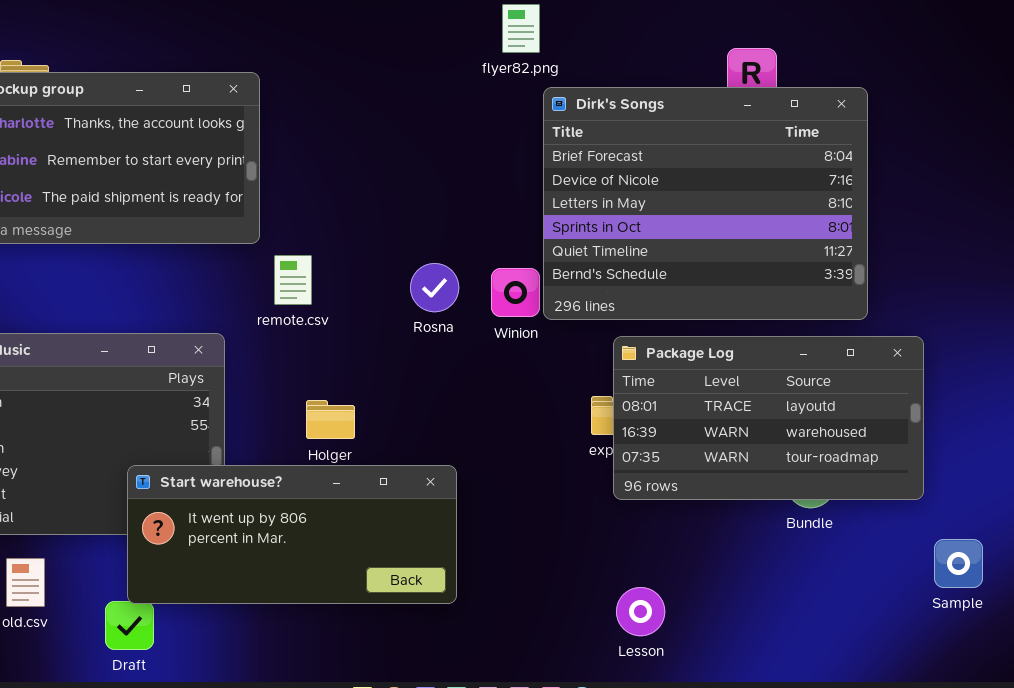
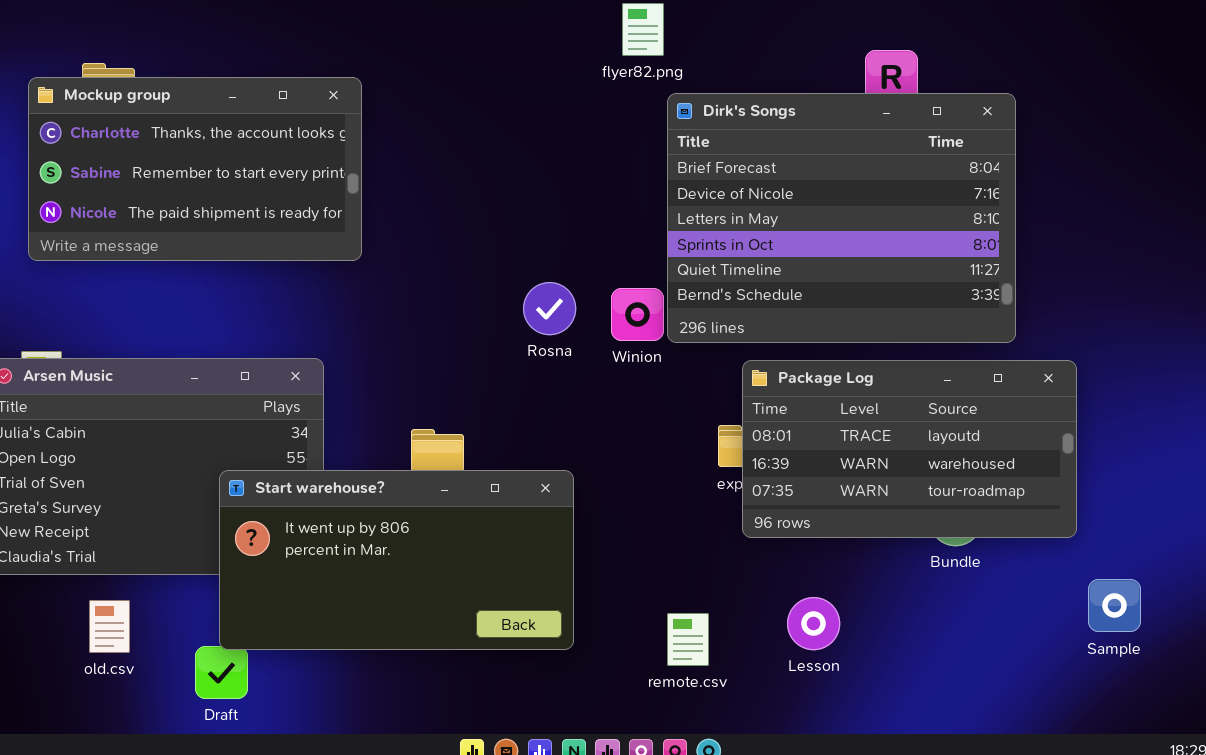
remote.csv: [274,255,312,305] -> [667,613,709,666], moved
Start warehouse?: [127,465,457,604] -> [219,470,574,650], resized
Lesson: [616,587,665,636] -> [787,597,840,650], moved

